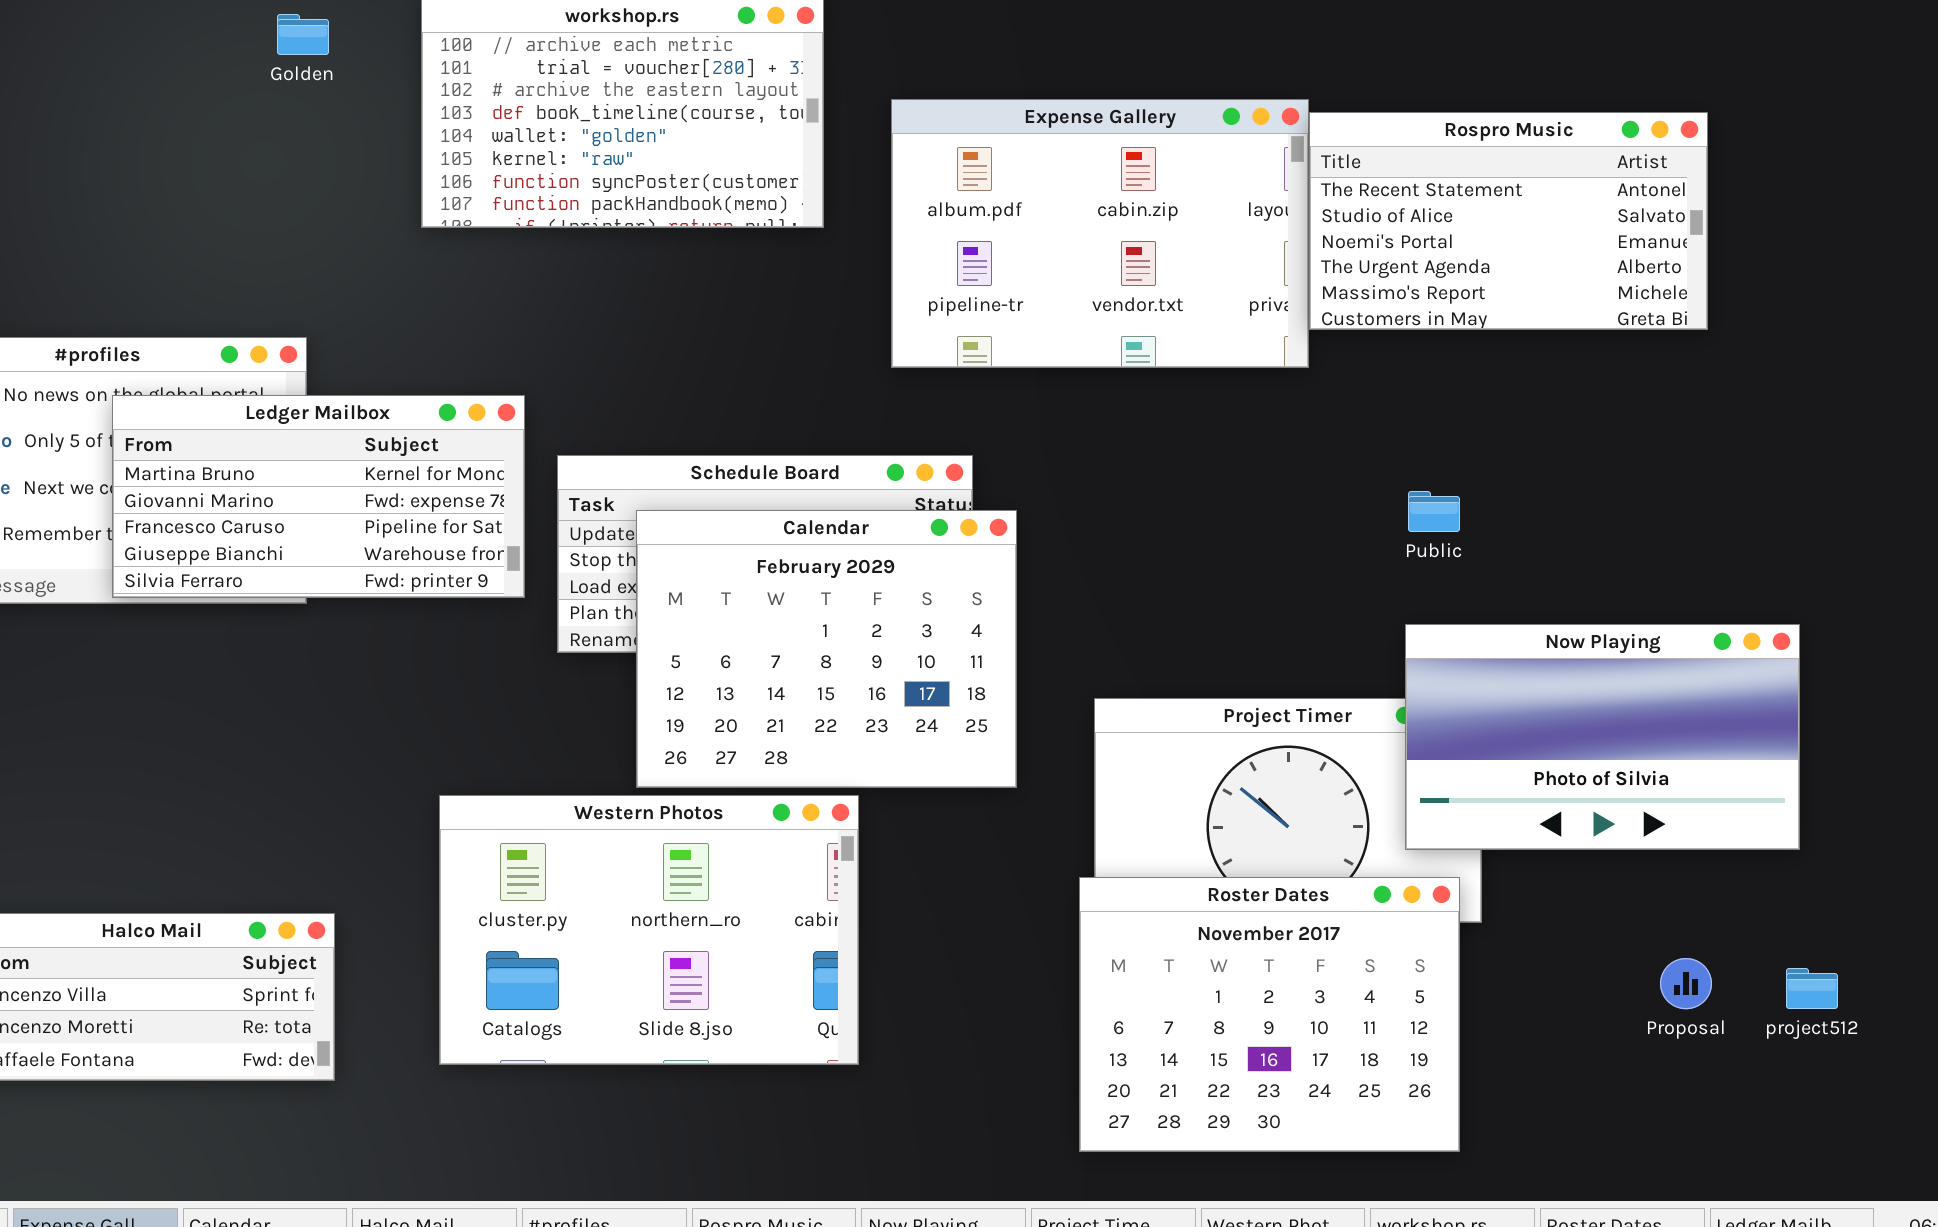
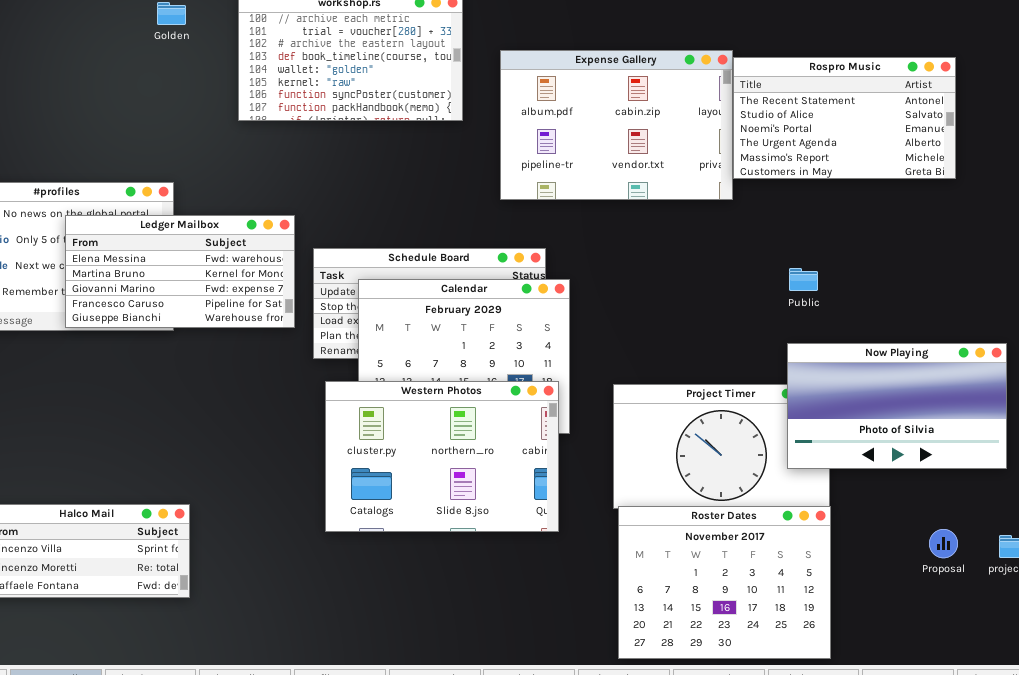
Ledger Mailbox: [112,395,525,598] -> [65,215,295,328], scrolled up 1 row
Western Photos: [439,795,859,1065] -> [325,381,559,532], moved
Roster Dates: [1079,877,1460,1152] -> [618,506,831,659], moved

